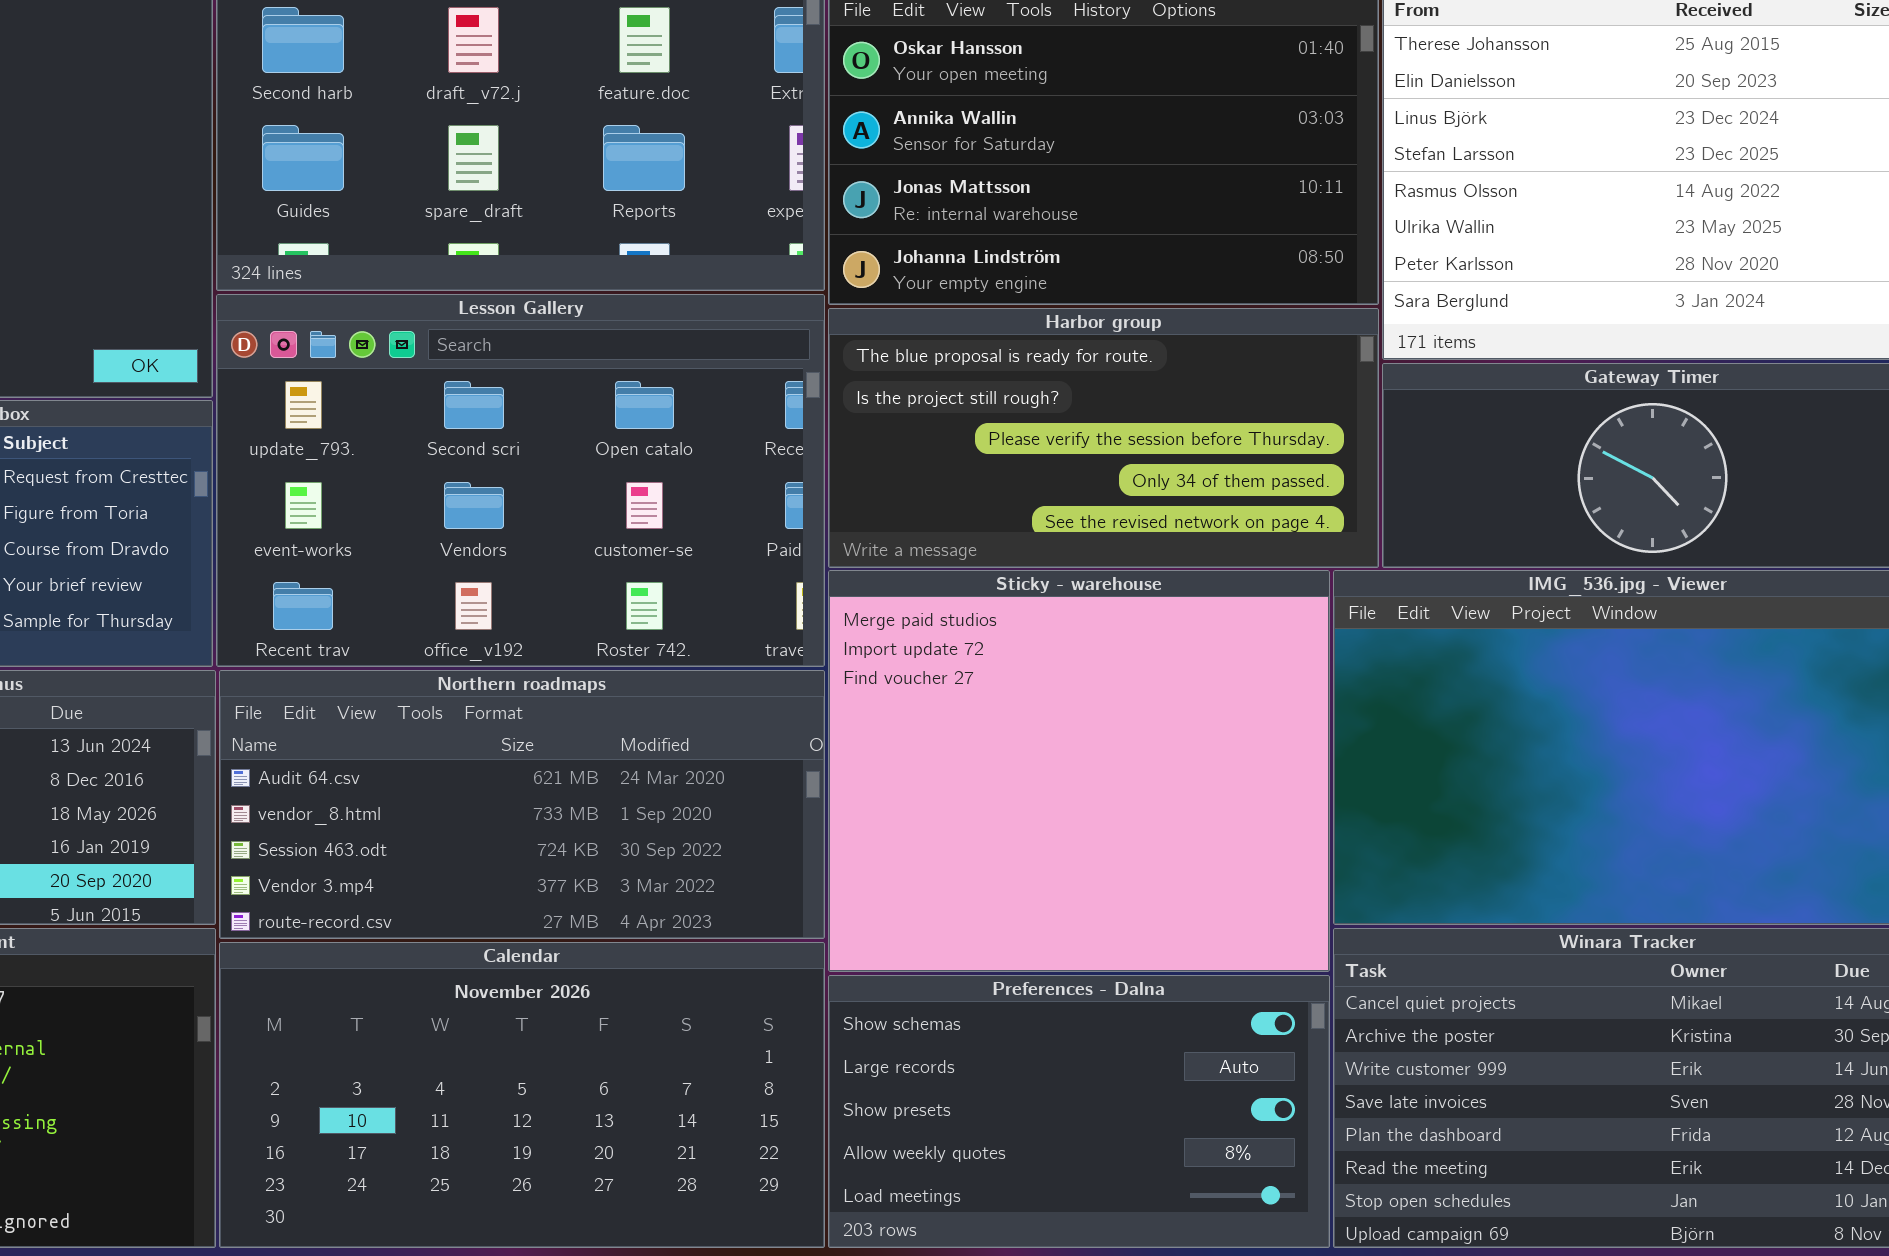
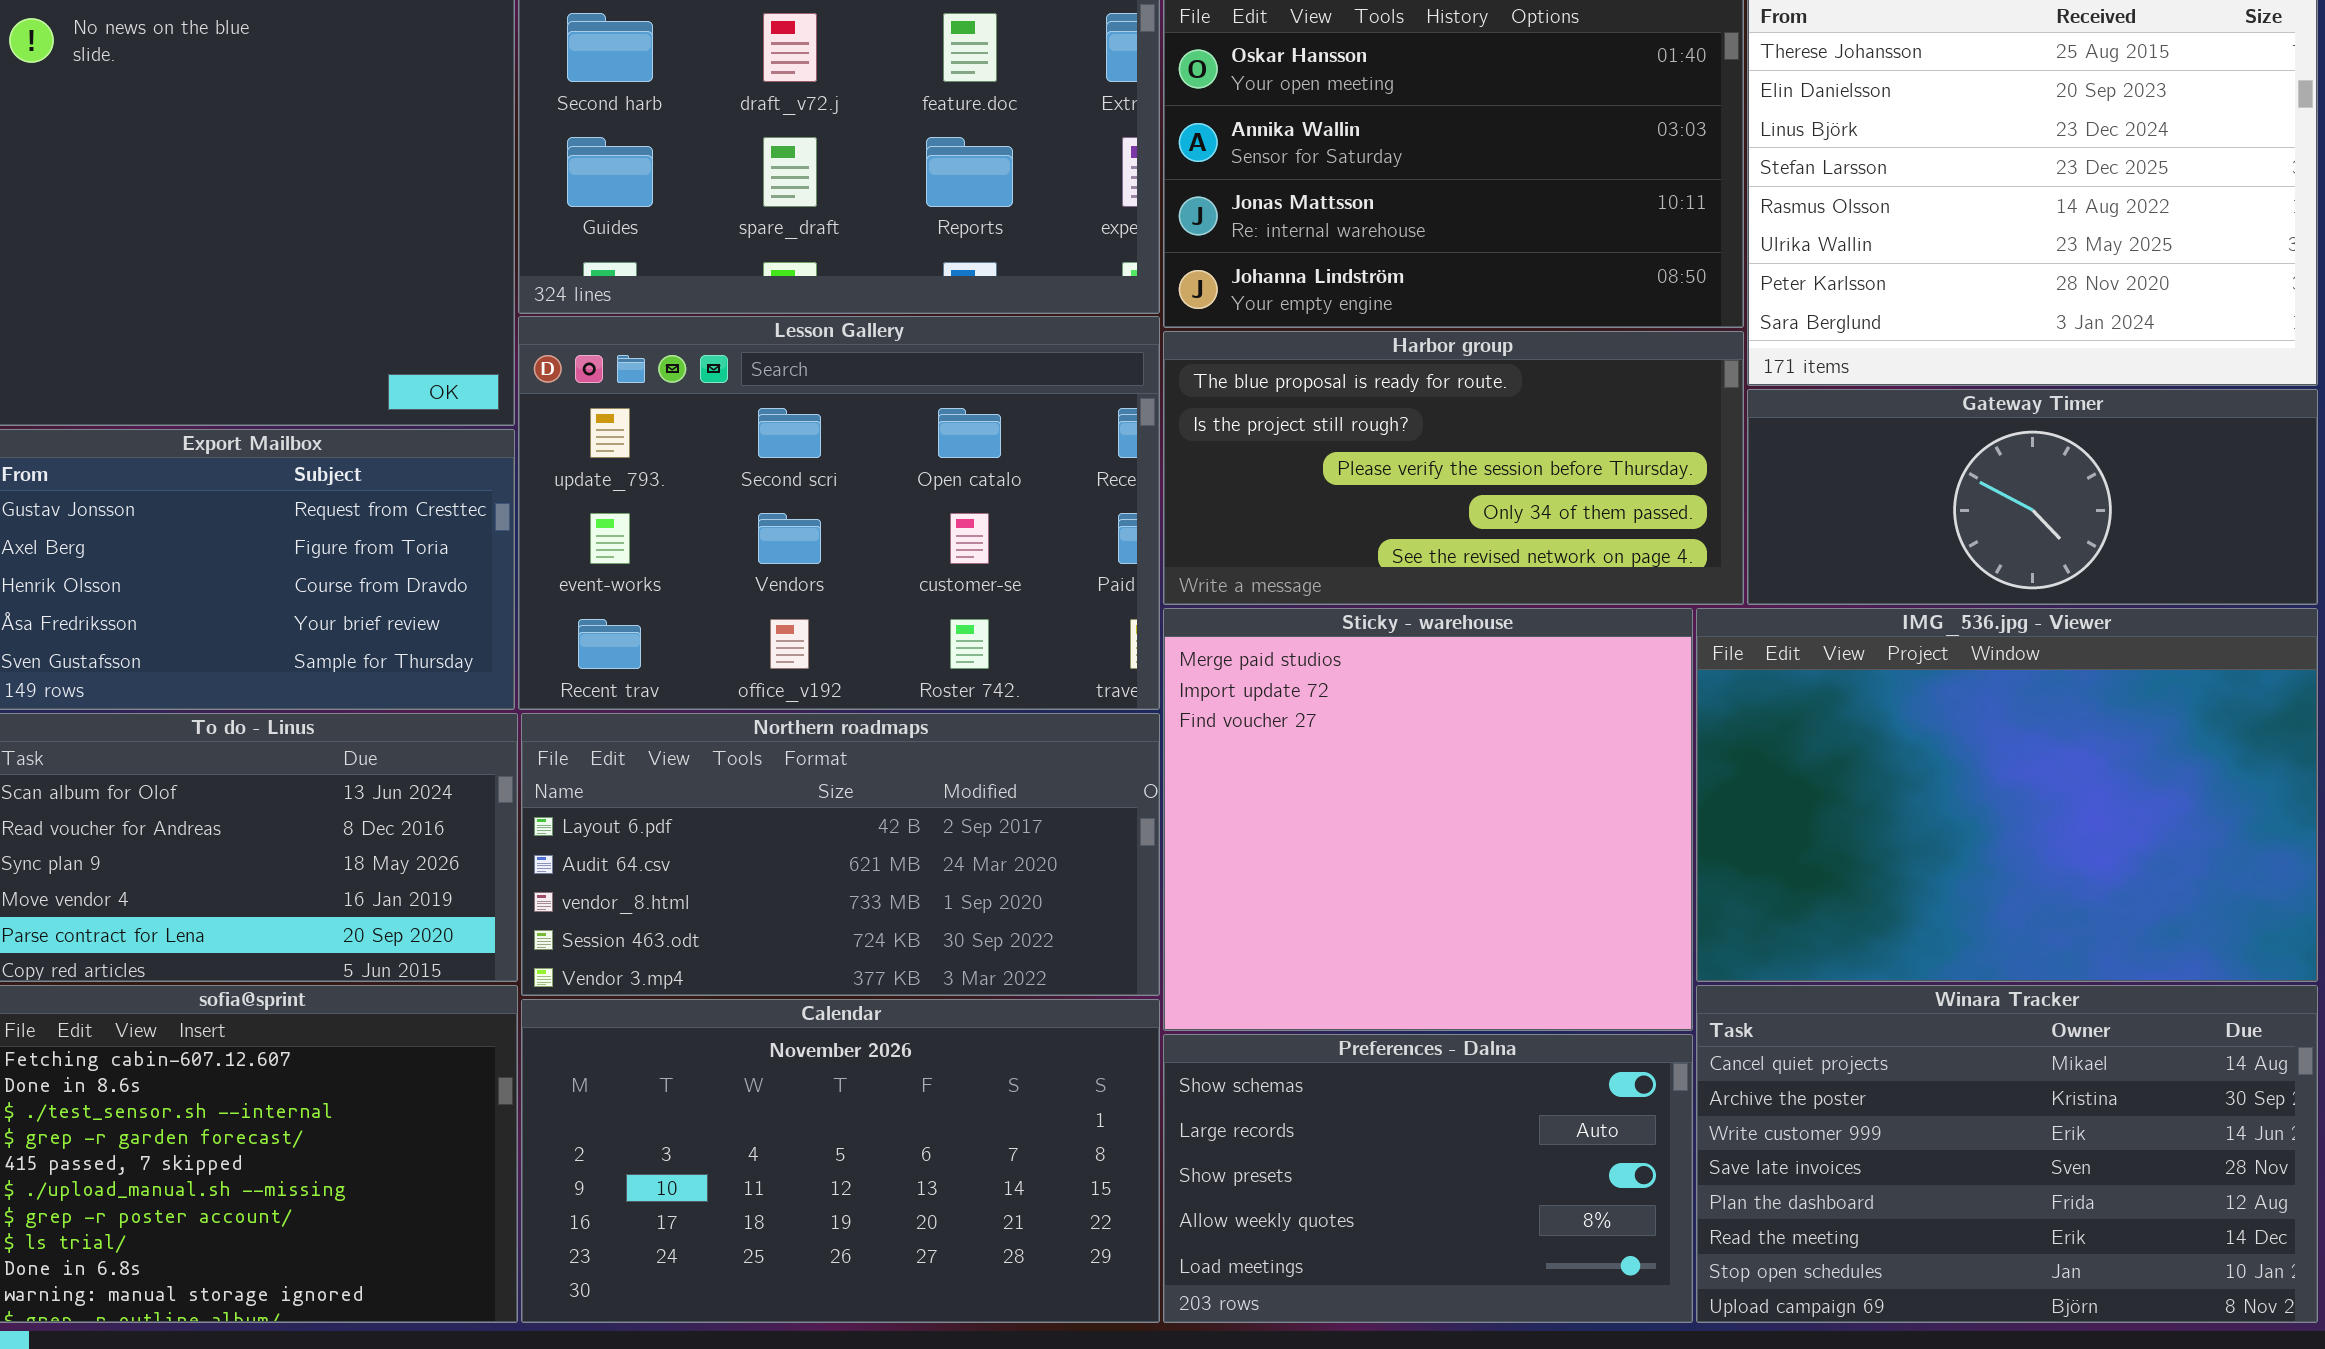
Northern roadmaps: [219,670,825,939] -> [521,713,1160,996], scrolled up 1 row

